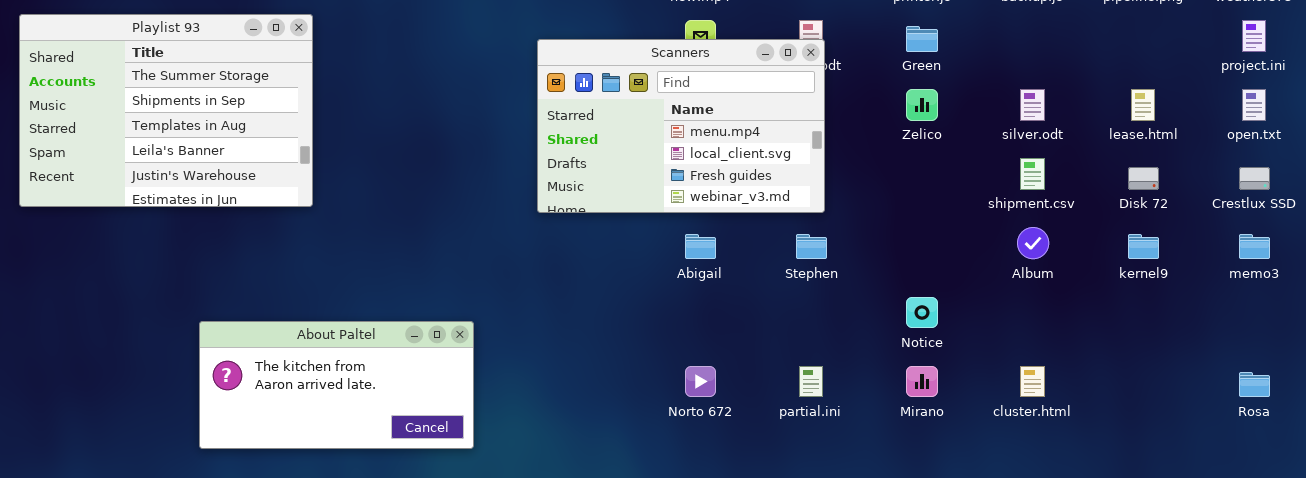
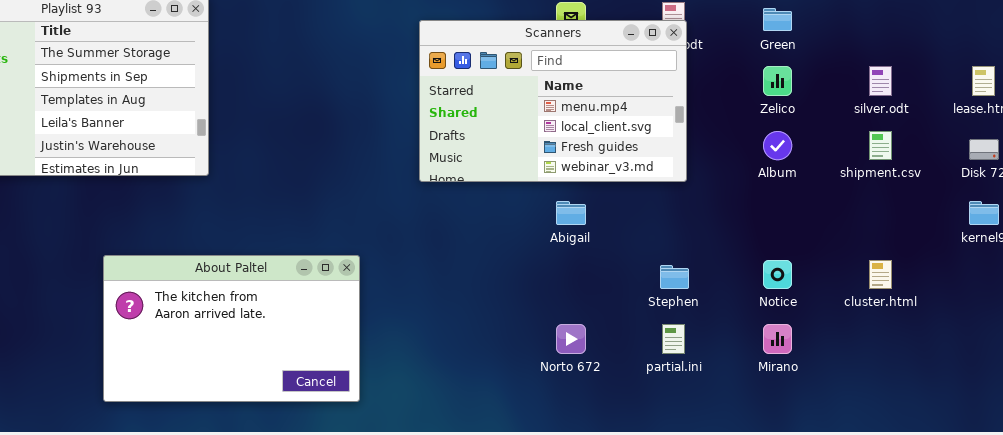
Album: [1017,227,1049,259] -> [763,131,792,160], moved
Stephen: [796,234,827,259] -> [660,265,689,289], moved
About Paltel: [199,321,474,449] -> [103,255,360,402], resized
cluster.html: [1020,366,1045,397] -> [869,260,892,289], moved

